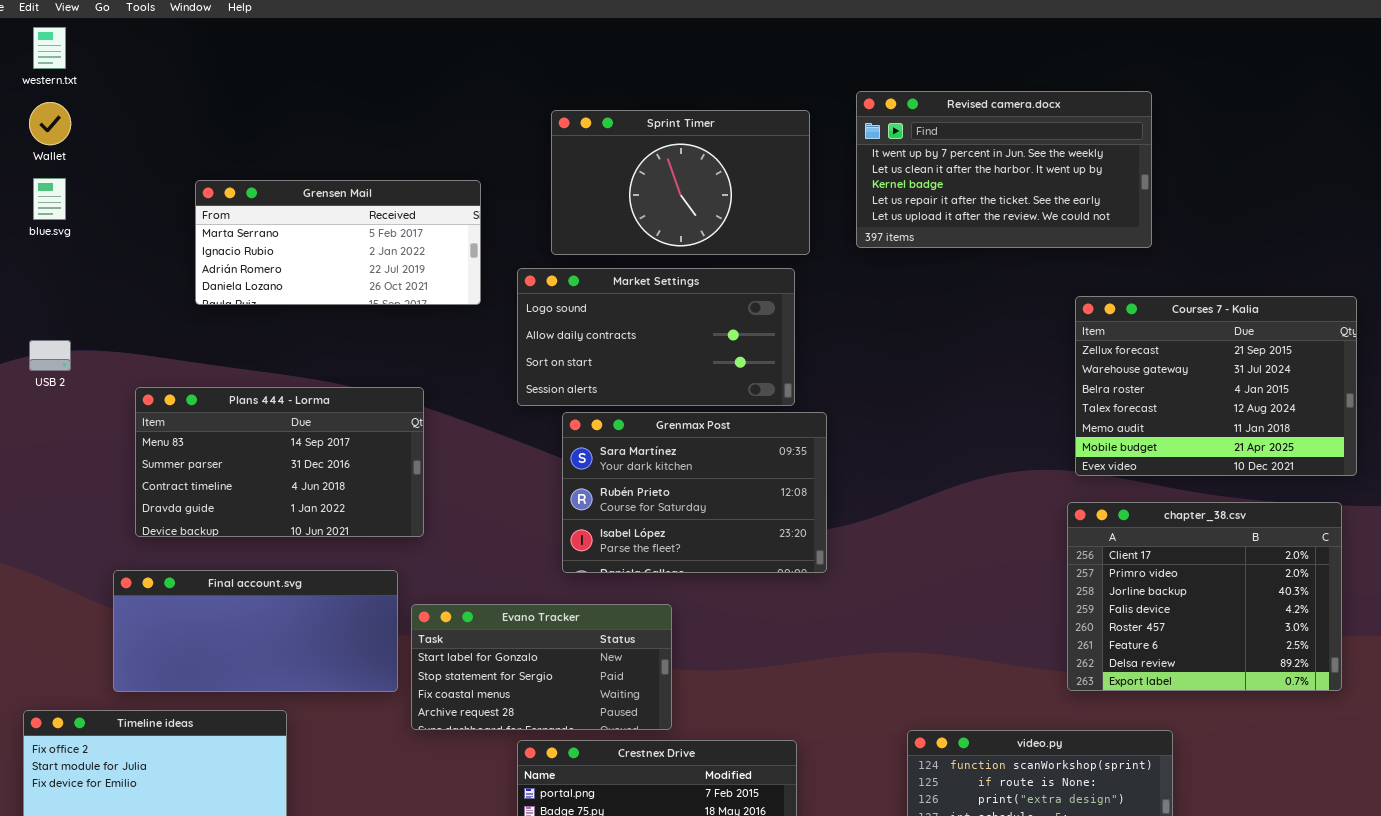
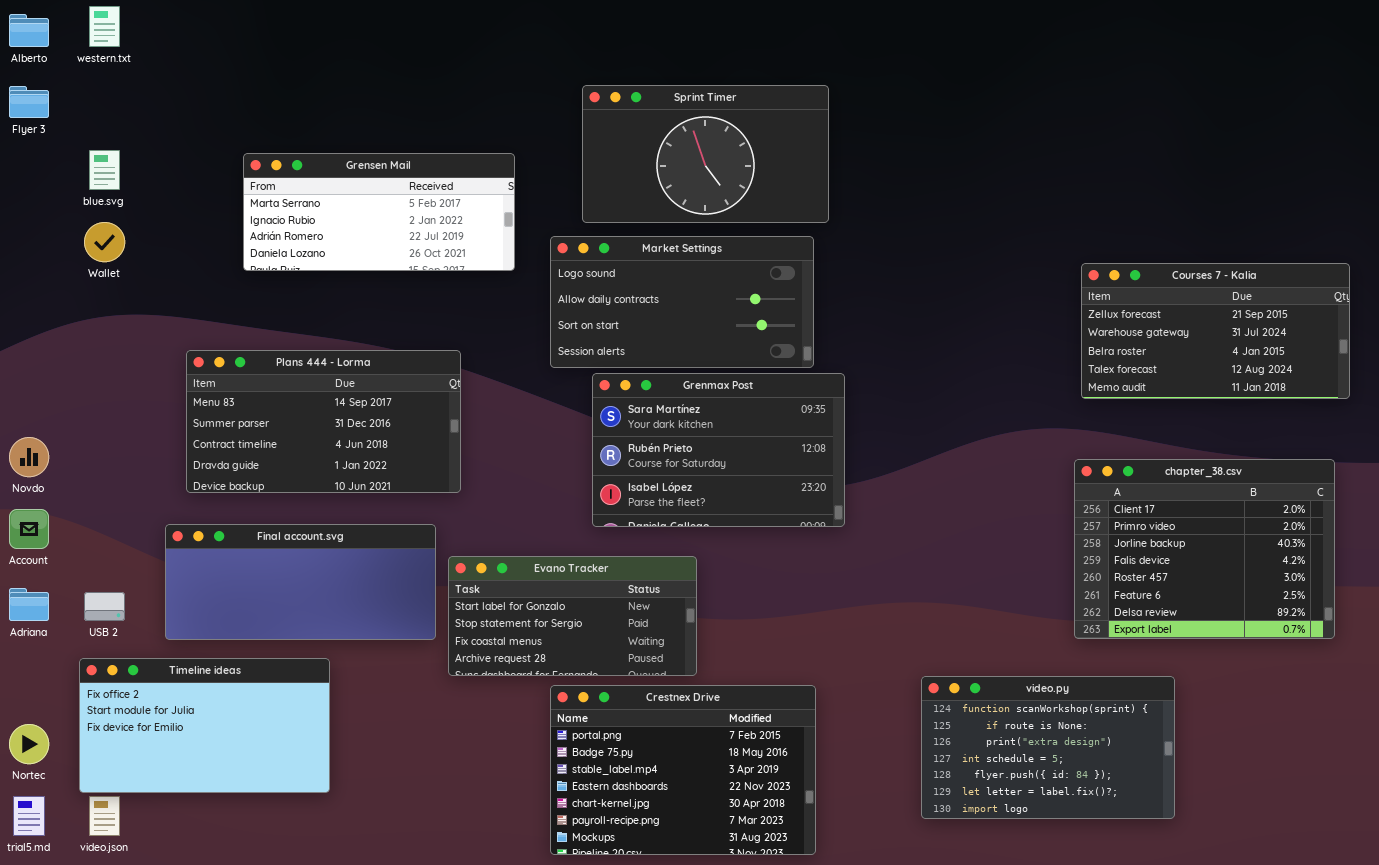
Revised camera.docx: [856,91,1152,248] -> none, closed
Wallet: [29,102,71,145] -> [84,222,125,262], moved
Courses 7 - Kalia: [1075,296,1357,476] -> [1081,263,1350,399], resized
USB 2: [29,340,71,371] -> [84,592,125,621], moved

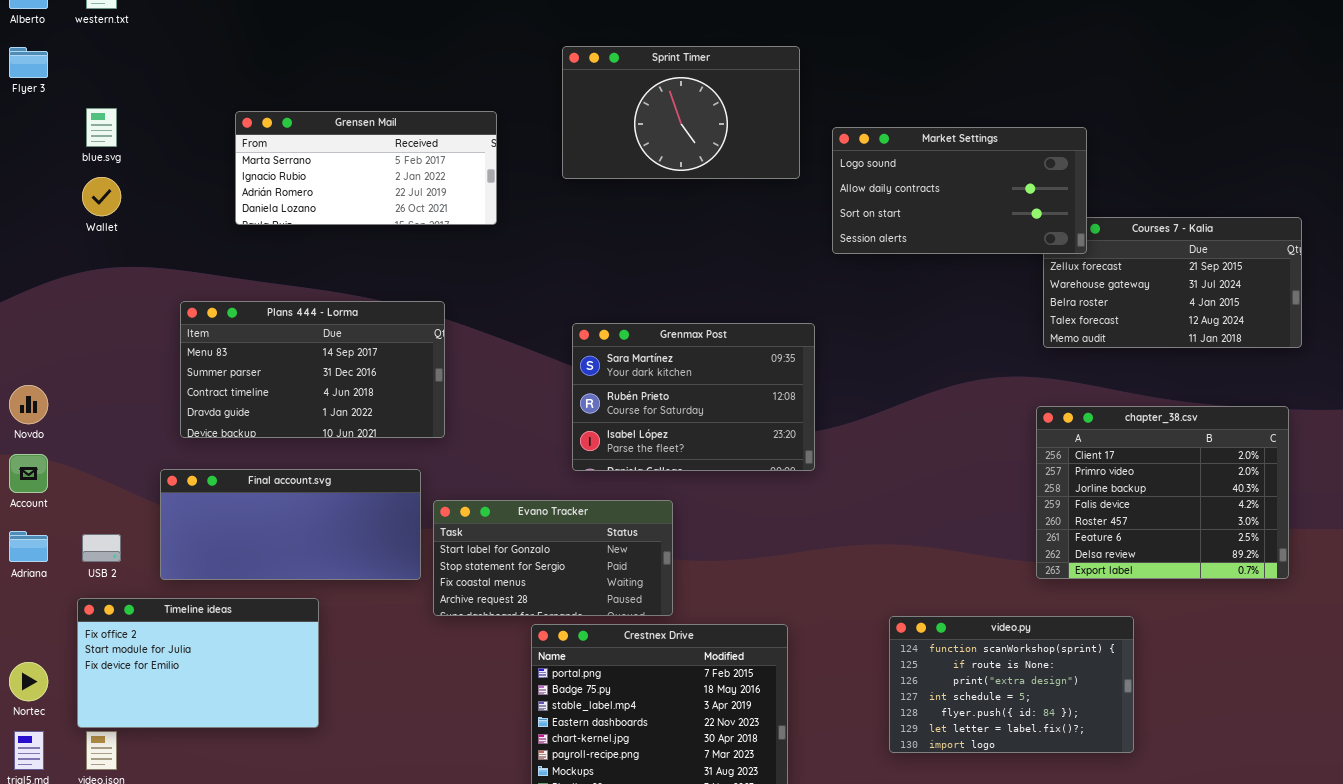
Market Settings: [550,236,814,368] -> [832,127,1087,254], moved

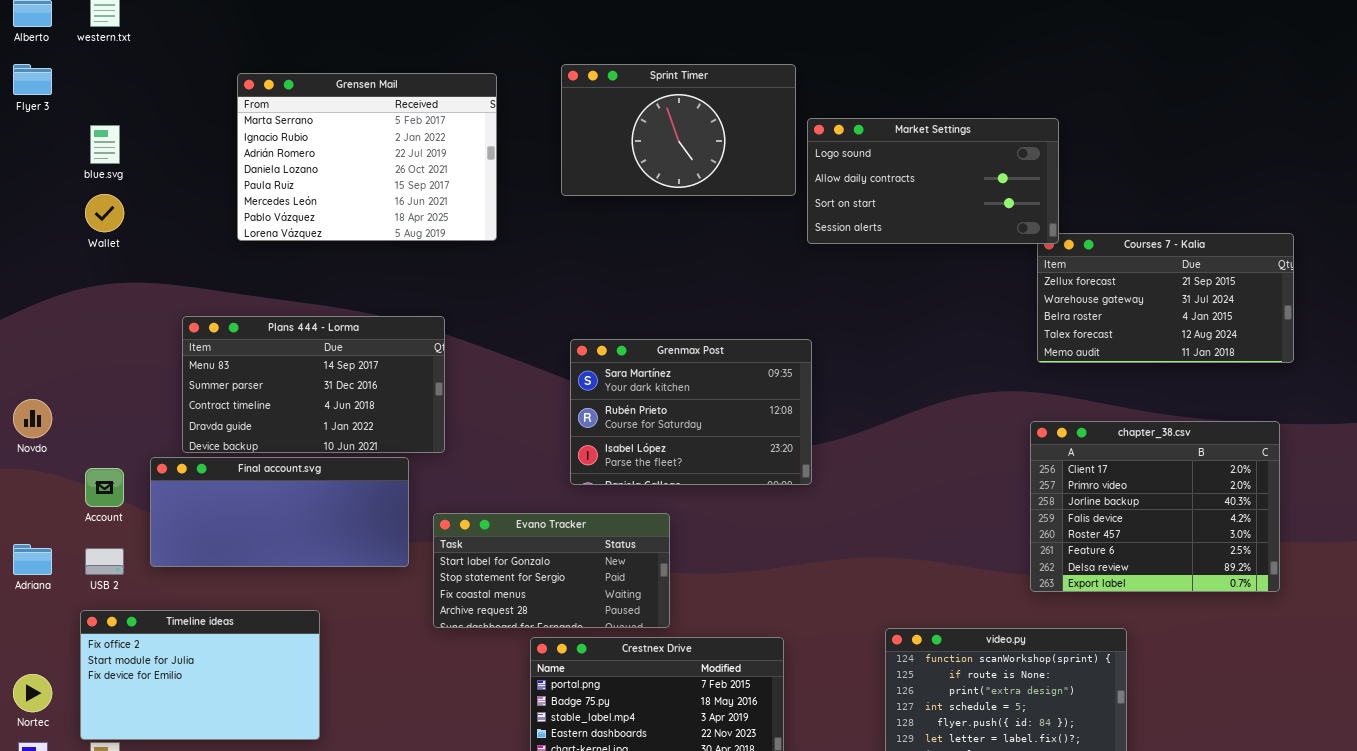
Grensen Mail: [235,111,497,225] -> [237,73,497,241], resized
Market Settings: [832,127,1087,254] -> [807,118,1059,244], moved
Account: [9,454,48,493] -> [85,468,124,507], moved
Final account.svg: [160,469,421,580] -> [150,457,409,567], moved

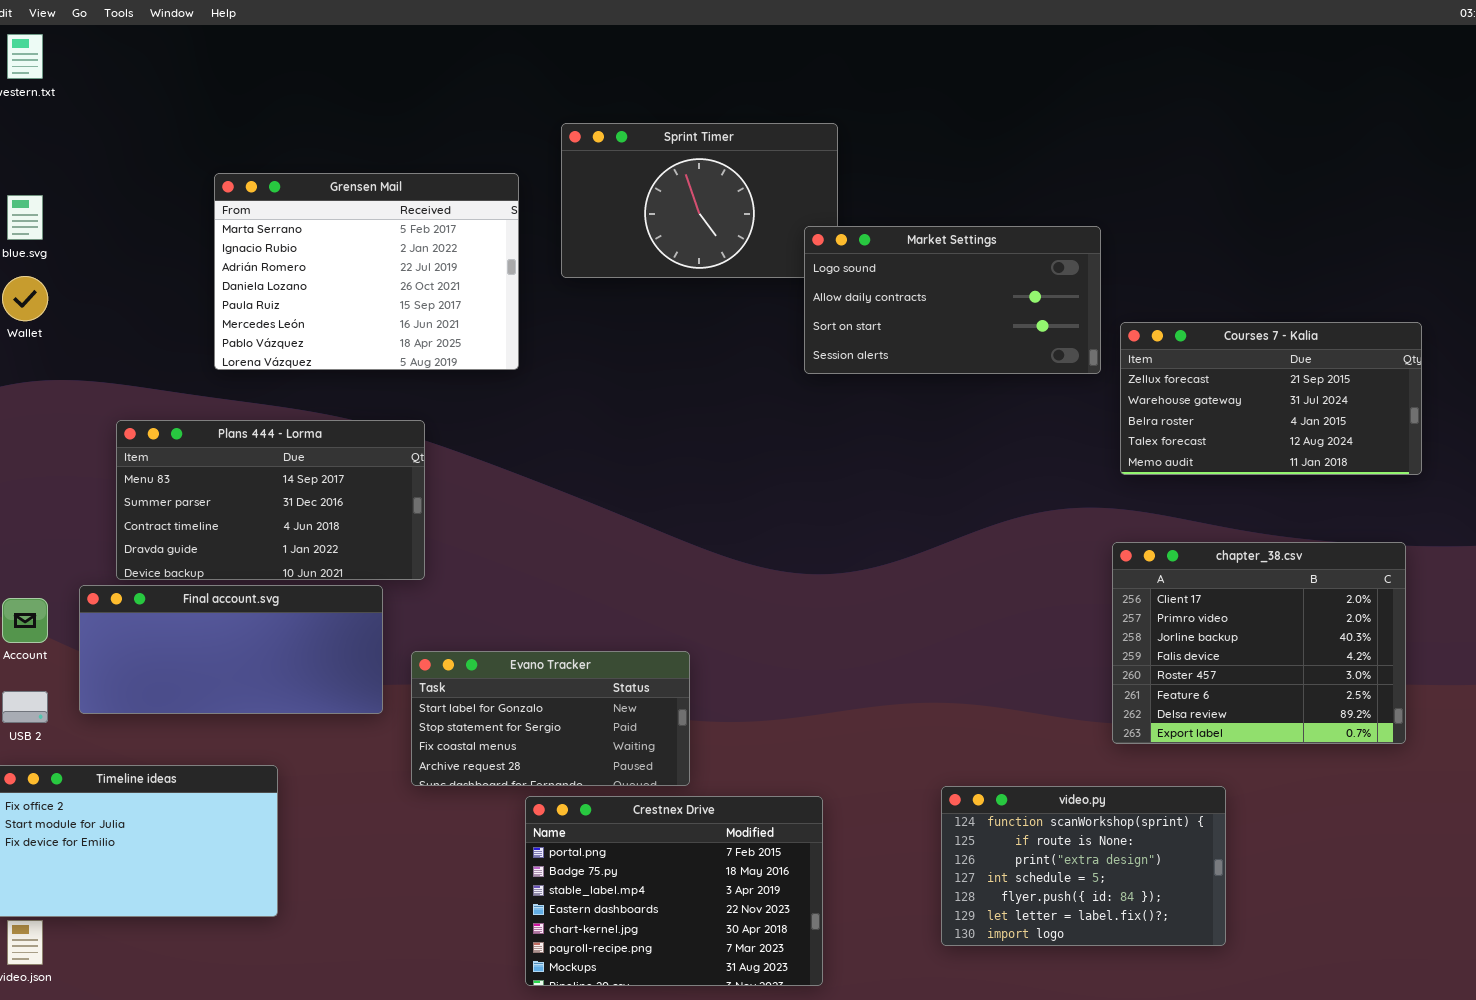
Grensen Mail: [237,73,497,241] -> [214,173,519,370], moved
Market Settings: [807,118,1059,244] -> [804,226,1101,374], moved
Grenmax Post: [570,339,812,485] -> none, closed

